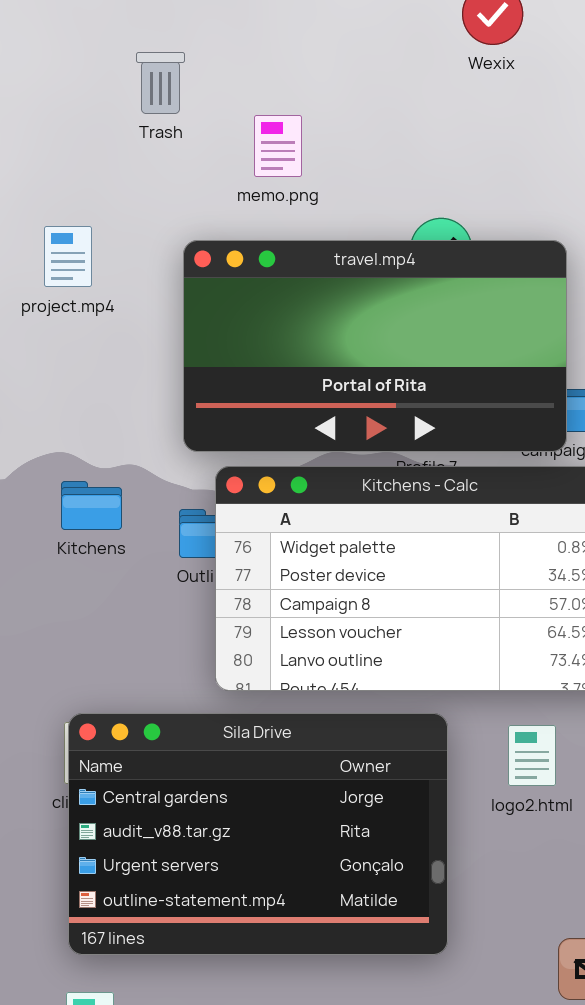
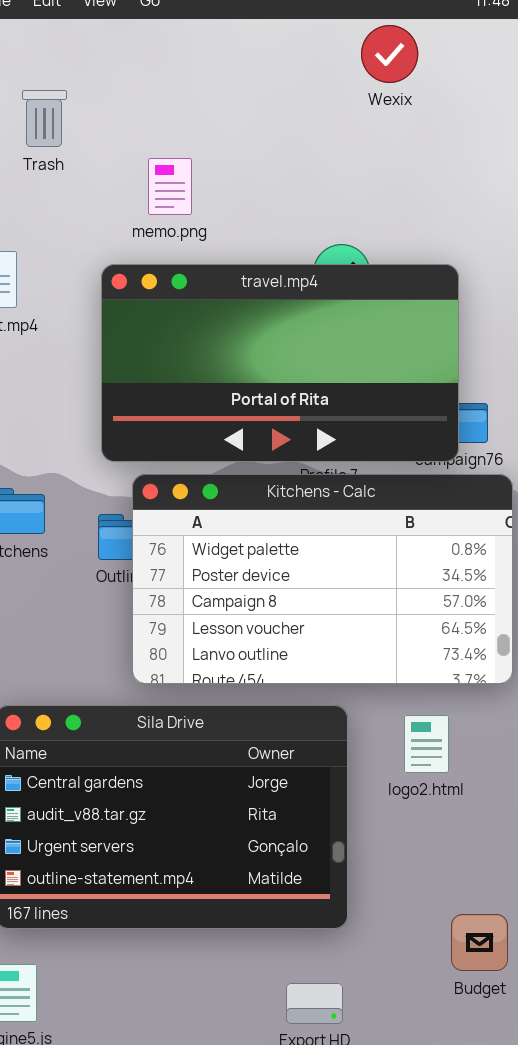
Trash: [136,52,185,114] -> [22,90,67,147], moved
memo.png: [254,115,302,177] -> [148,158,192,215], moved

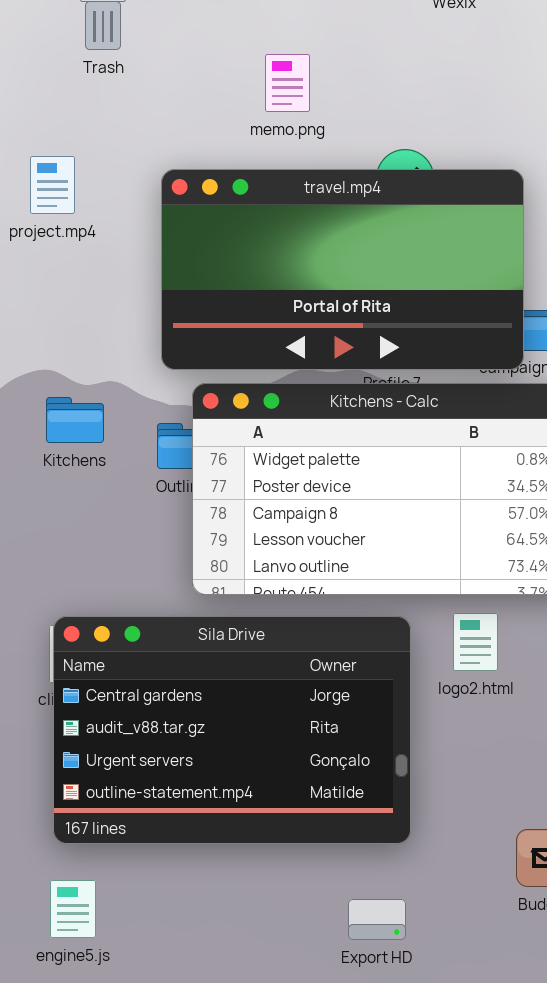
memo.png: [148,158,192,215] -> [265,54,310,112], moved
logo2.html: [404,715,449,773] -> [453,613,498,671], moved

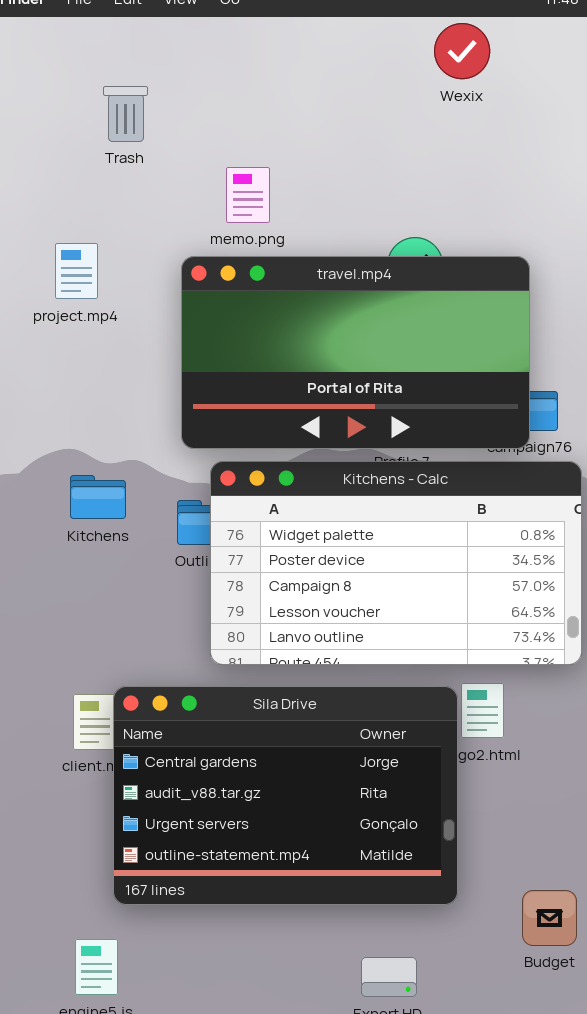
memo.png: [265,54,310,112] -> [226,167,270,223], moved
Sila Drive: [53,616,411,844] -> [113,686,458,905], moved

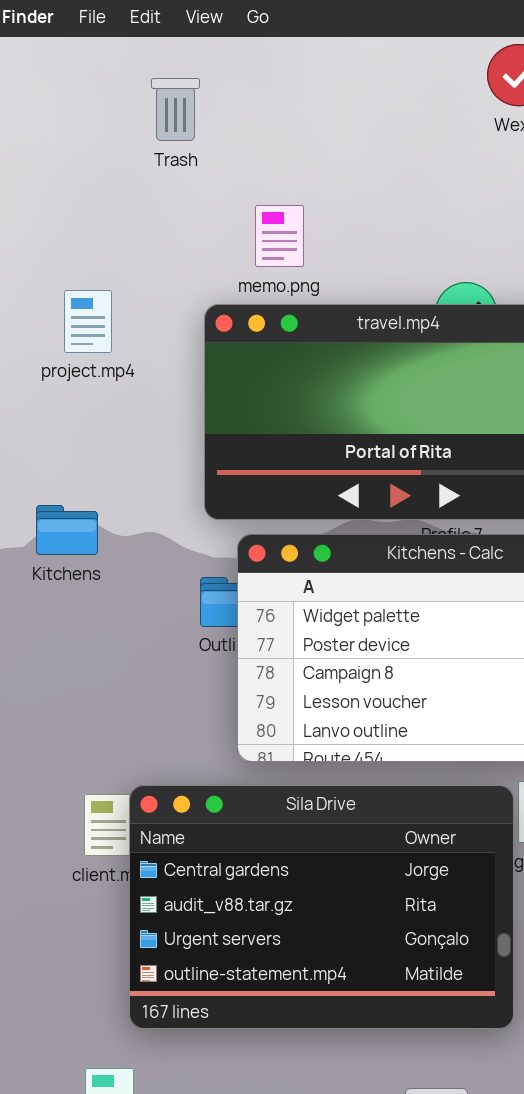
Trash: [103,86,148,142] -> [151,78,200,141], moved
Kitchens: [70,475,126,519] -> [36,505,98,555], moved

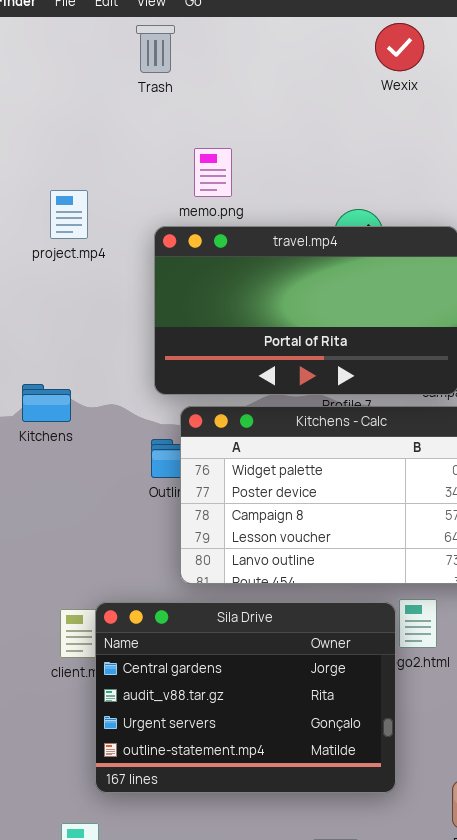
Trash: [151,78,200,141] -> [136,25,175,73], moved
project.mp4: [64,290,112,353] -> [50,190,88,239], moved

